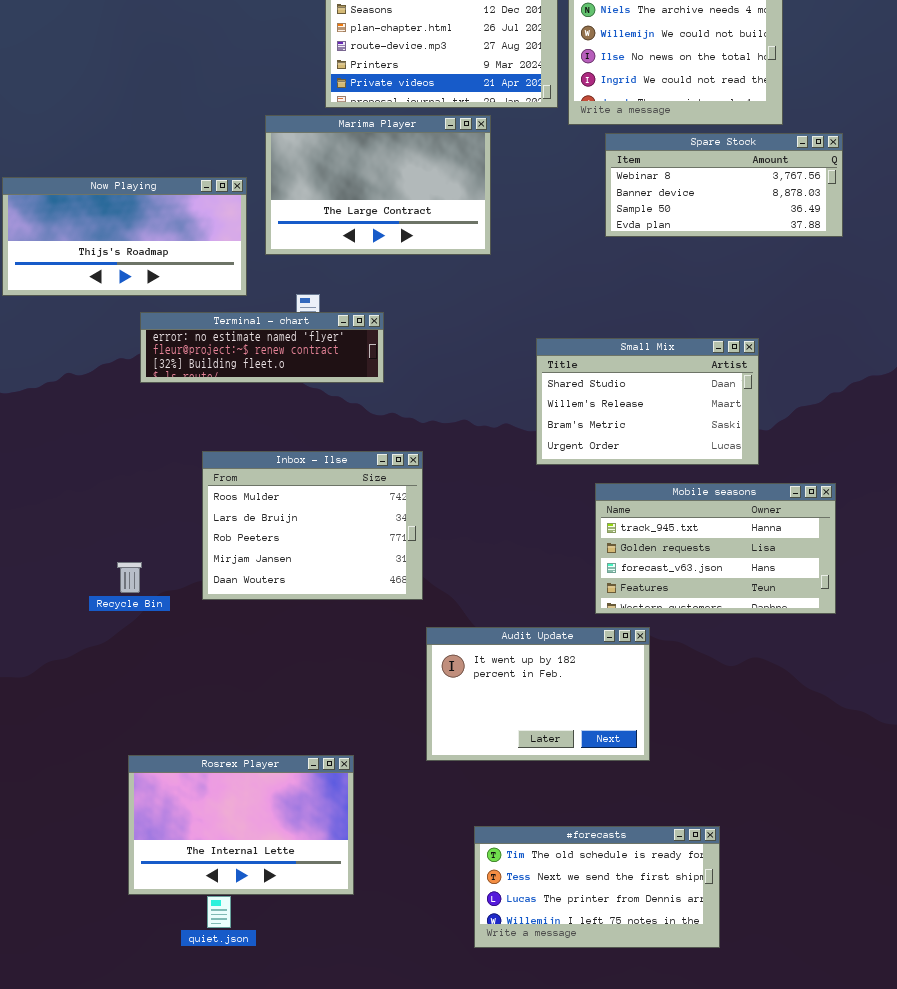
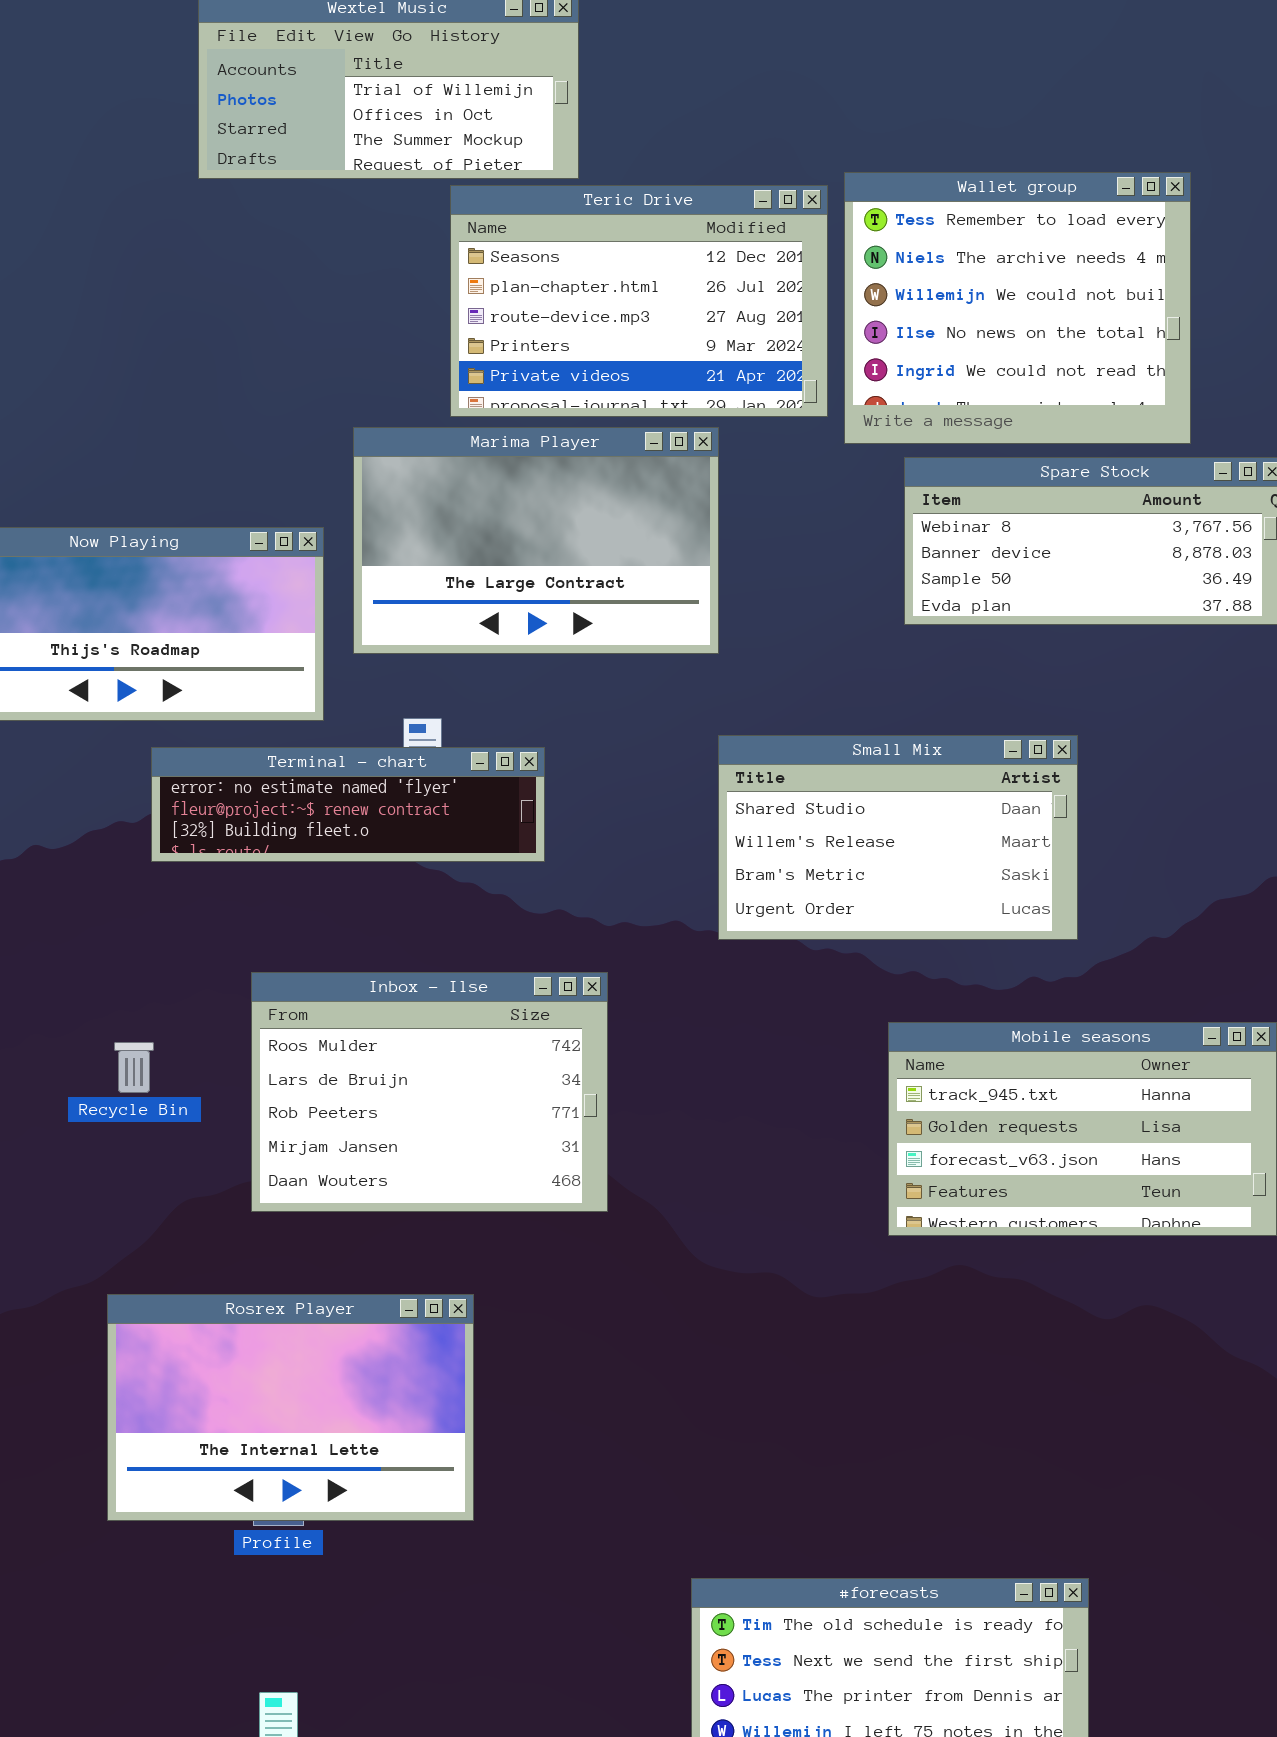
Small Mix: [536,338,759,465] -> [718,735,1078,940], moved
Recycle Bin: [117,562,142,593] -> [114,1042,154,1093], moved
Audit Update: [426,627,650,761] -> none, closed
Rosrex Player: [128,755,354,895] -> [107,1294,474,1521], moved

